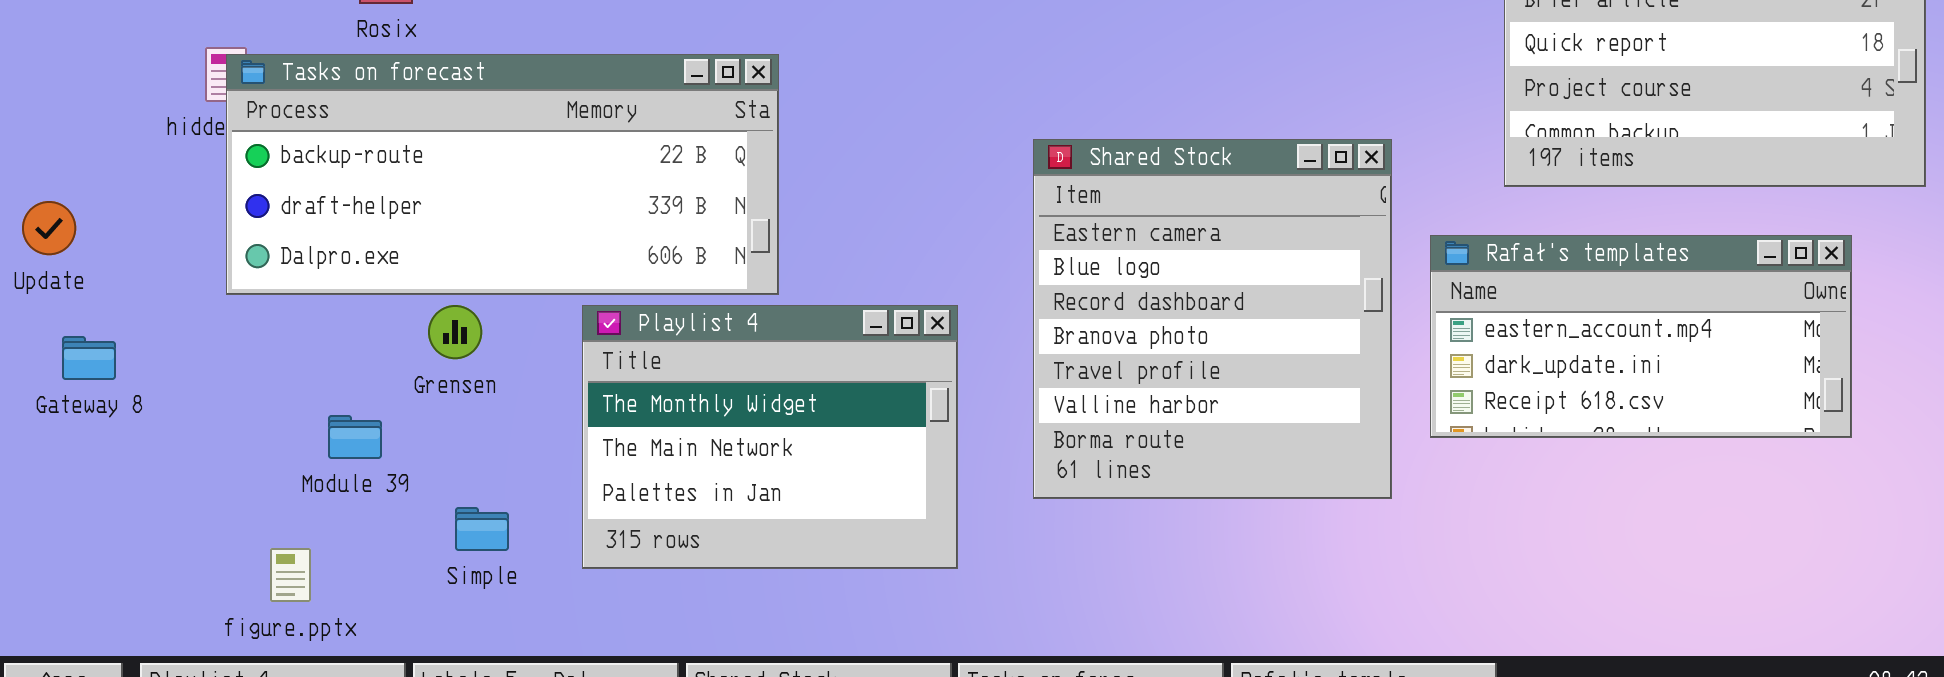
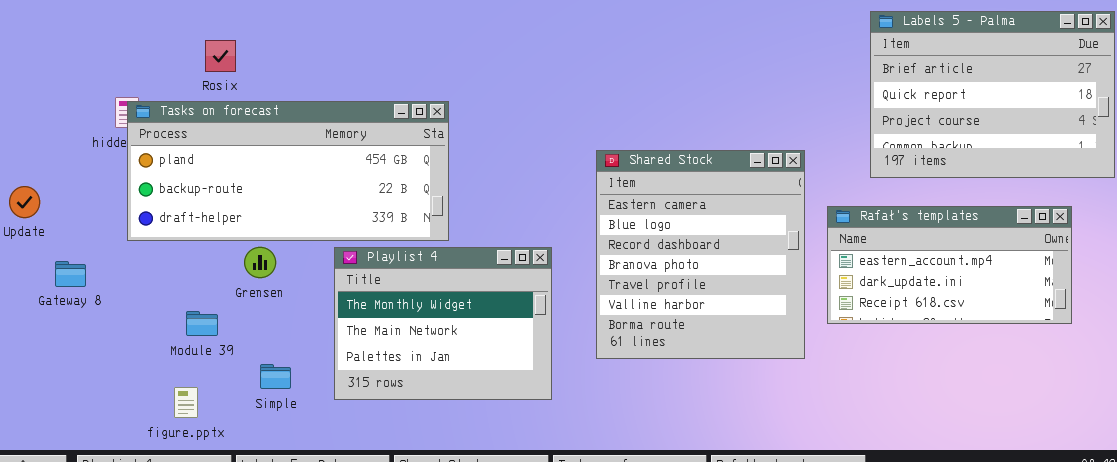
Tasks on forecast: [226,54,779,295] -> [127,101,449,241], scrolled up 1 row
Gateway 8: [62,336,116,380] -> [55,261,86,287], moved
figure.pptx: [270,548,311,602] -> [174,387,198,418], moved

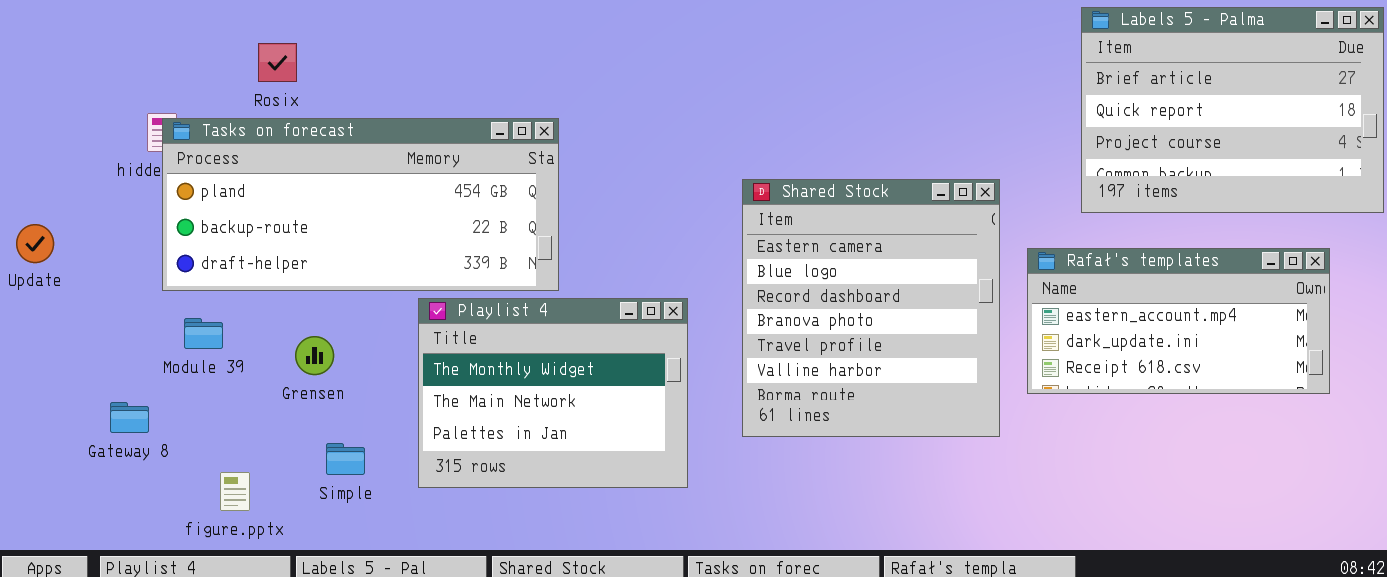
Grensen: [244,247,276,278] -> [295,336,334,375], moved
Gateway 8: [55,261,86,287] -> [110,402,149,433], moved
Module 39: [186,311,218,336] -> [184,318,223,349], moved

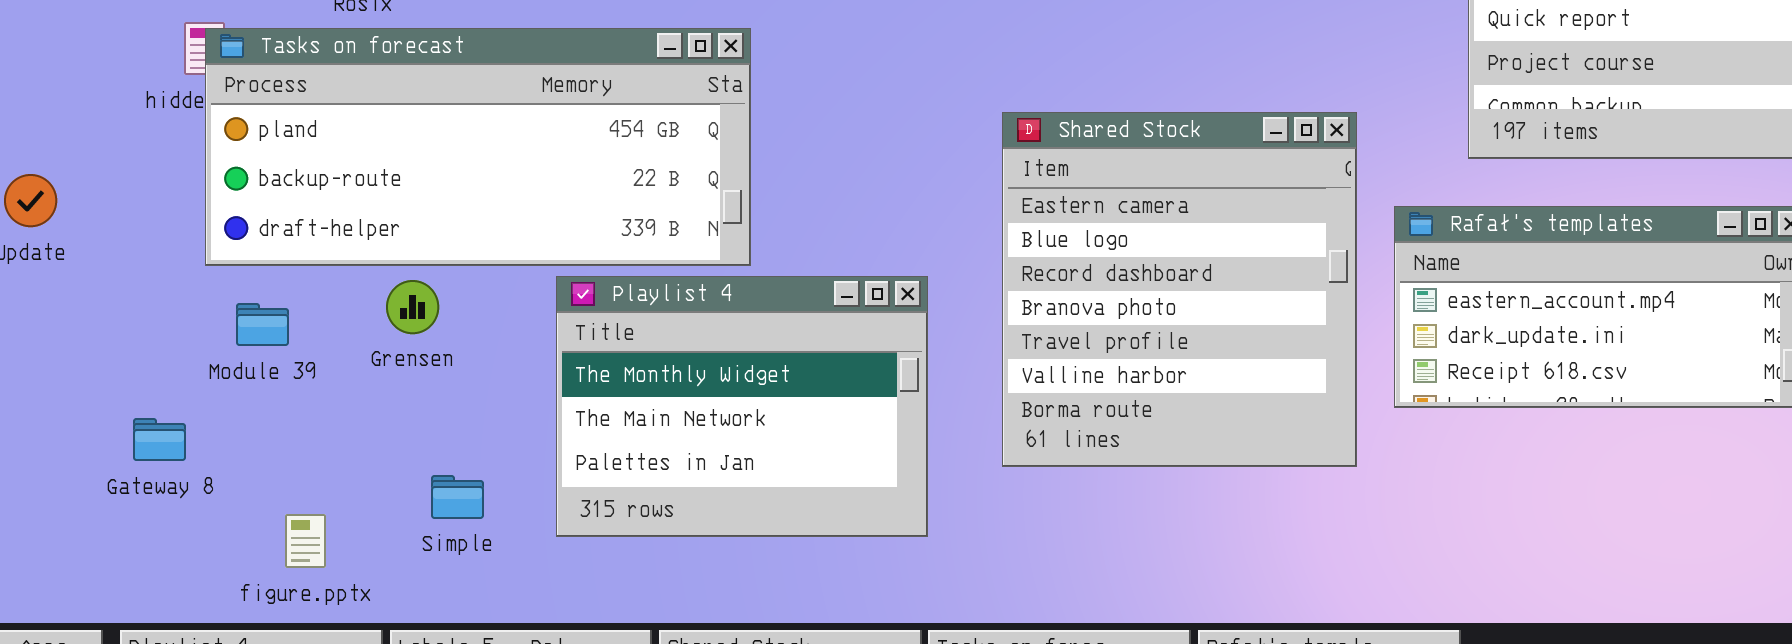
Grensen: [295,336,334,375] -> [386,280,439,334], moved

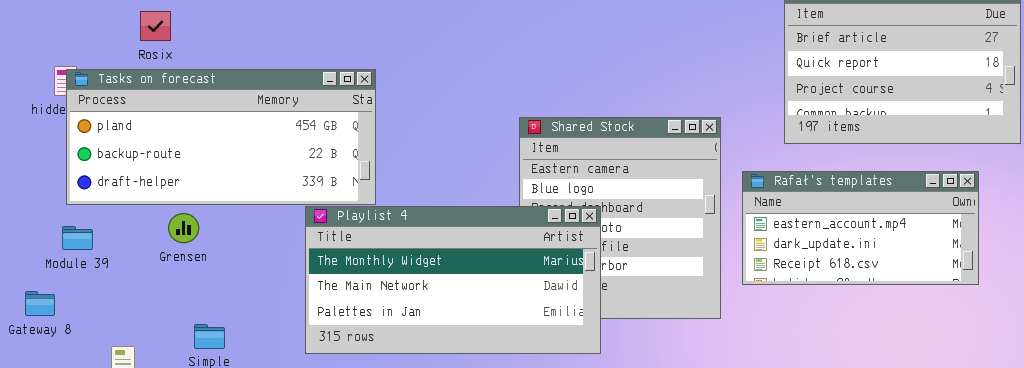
Playlist 4: [556,276,928,537] -> [305,206,601,354], moved, resized
Module 39: [236,303,289,346] -> [62,226,93,250], moved

